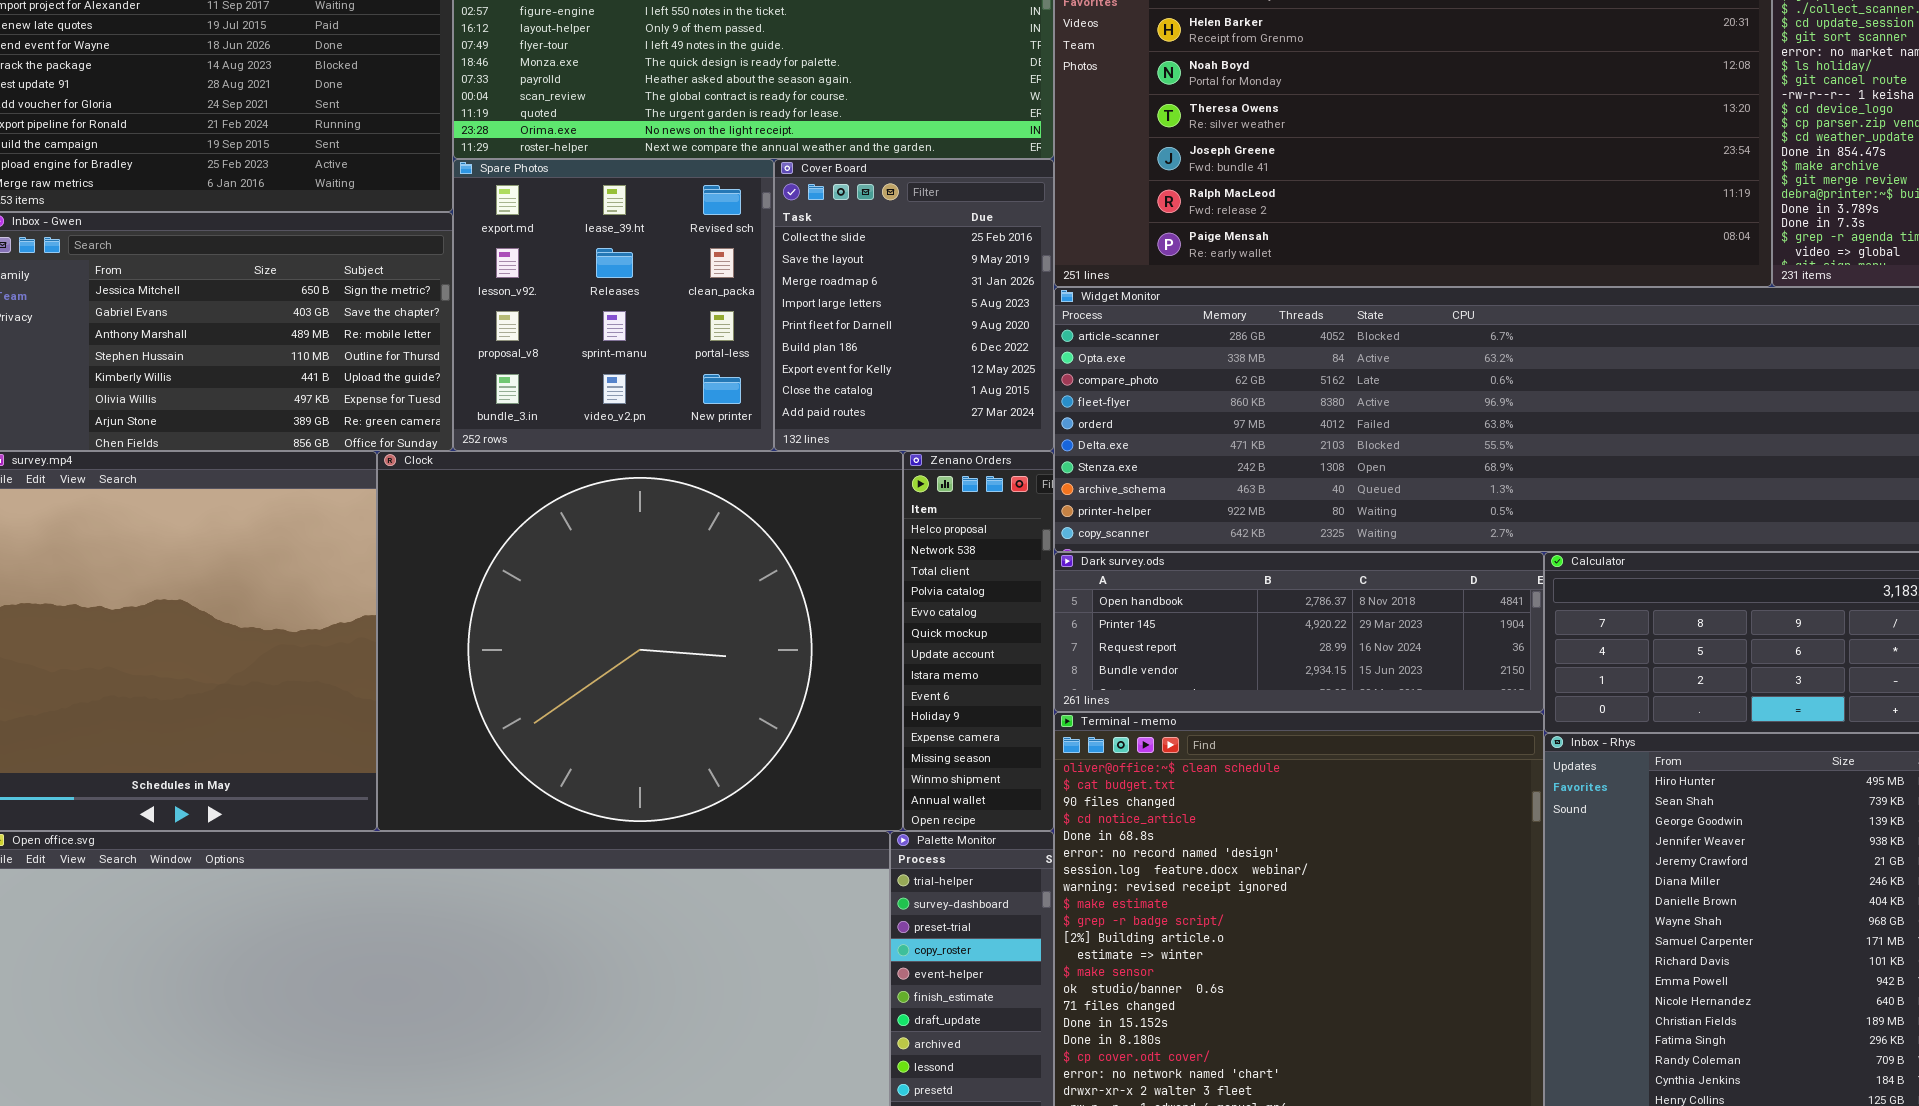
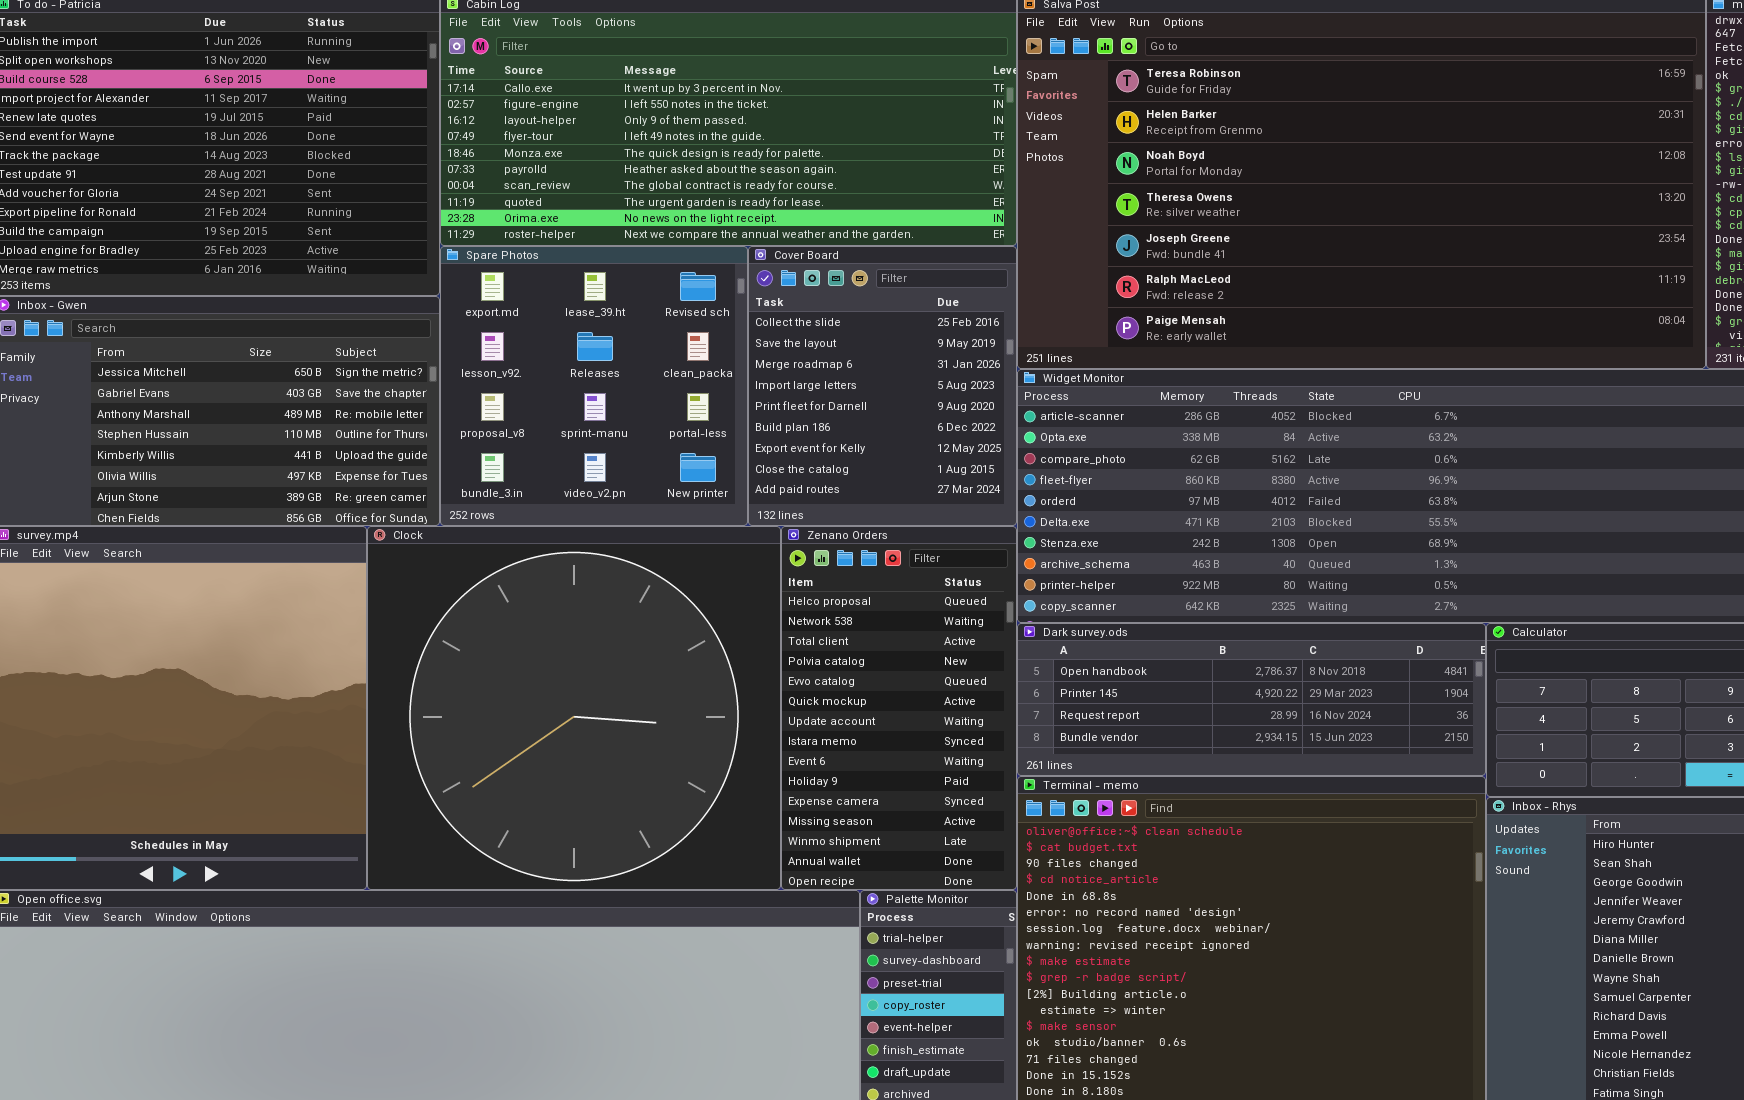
Clock: [377,451,903,831] -> [367,526,781,890], resized
Zenano Orders: [903,451,1054,831] -> [781,526,1017,890], resized

